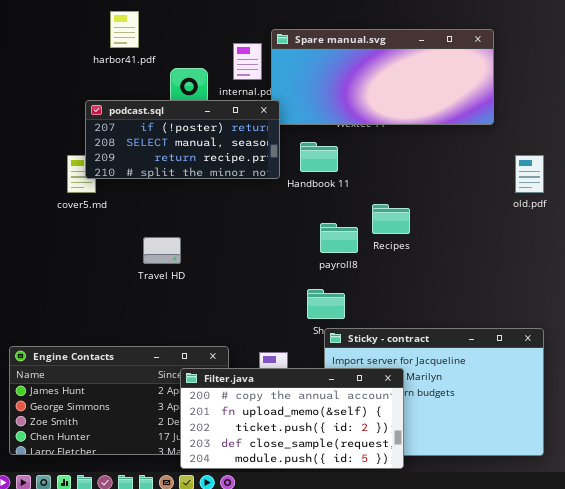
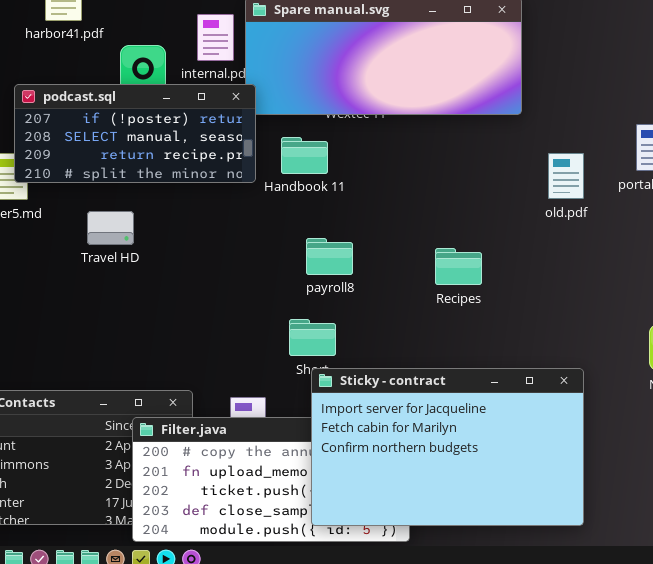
Recipes: [372,204,410,234] -> [435,248,482,285], moved
Travel HD: [143,237,181,264] -> [87,211,134,245], moved
Sticky - contract: [324,328,544,456] -> [311,368,584,526], raised

